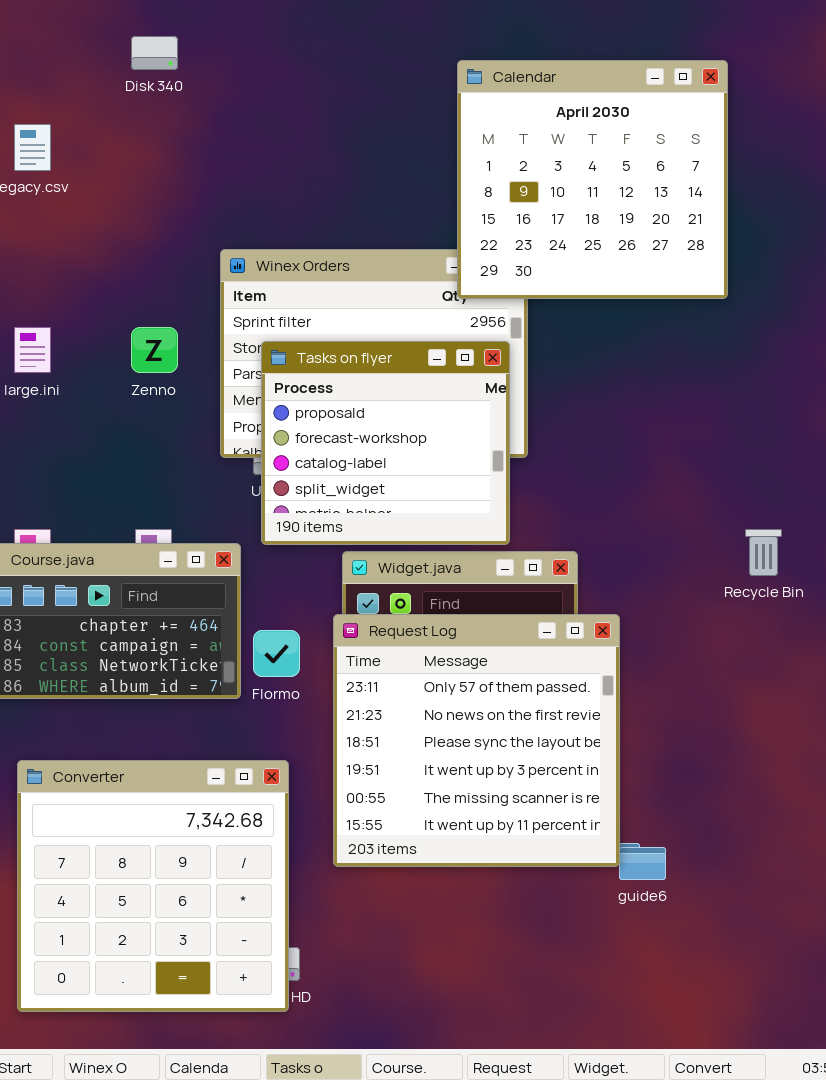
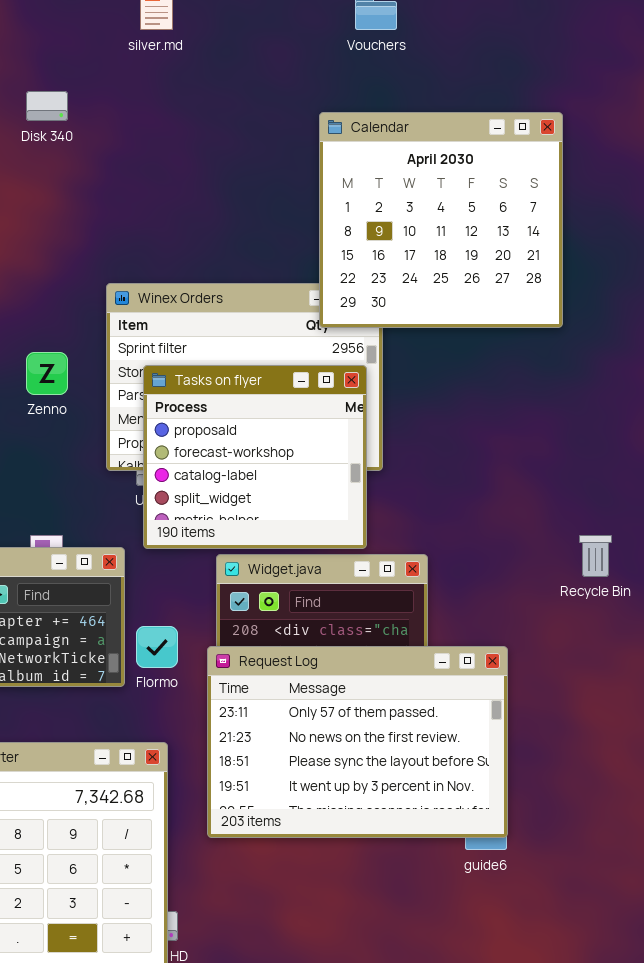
Request Log: [333,614,620,867] -> [207,646,508,838], resized

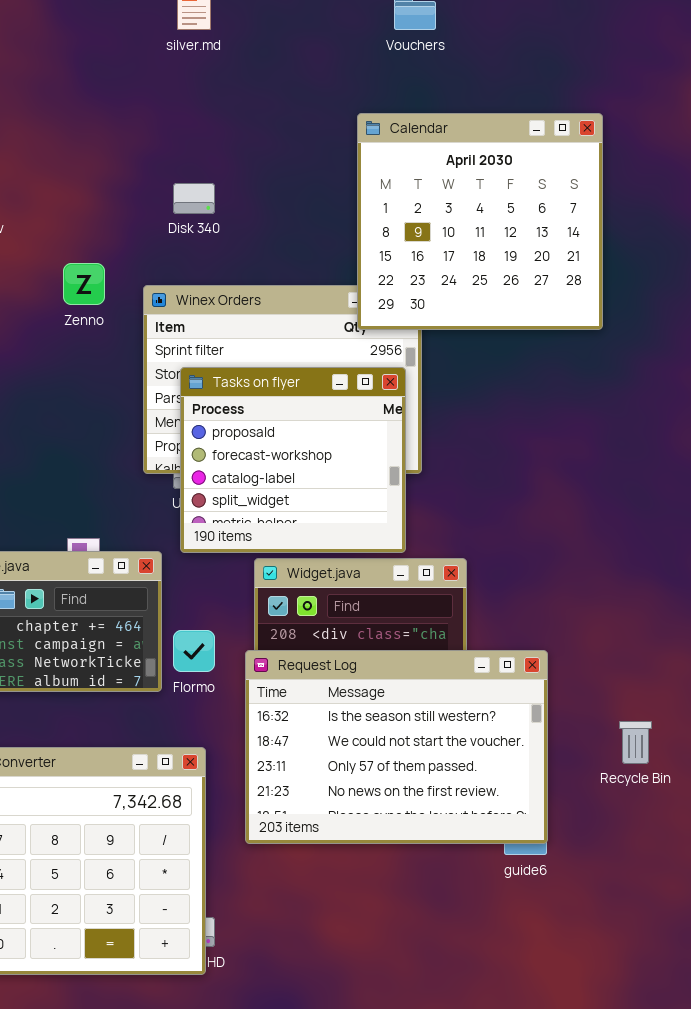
Disk 340: [26,91,68,121] -> [173,183,215,214], moved
Zenno: [26,352,68,395] -> [63,263,105,305], moved
Recycle Bin: [579,535,612,577] -> [619,721,652,764], moved
Request Log: [207,646,508,838] -> [245,650,548,844], scrolled up 2 rows

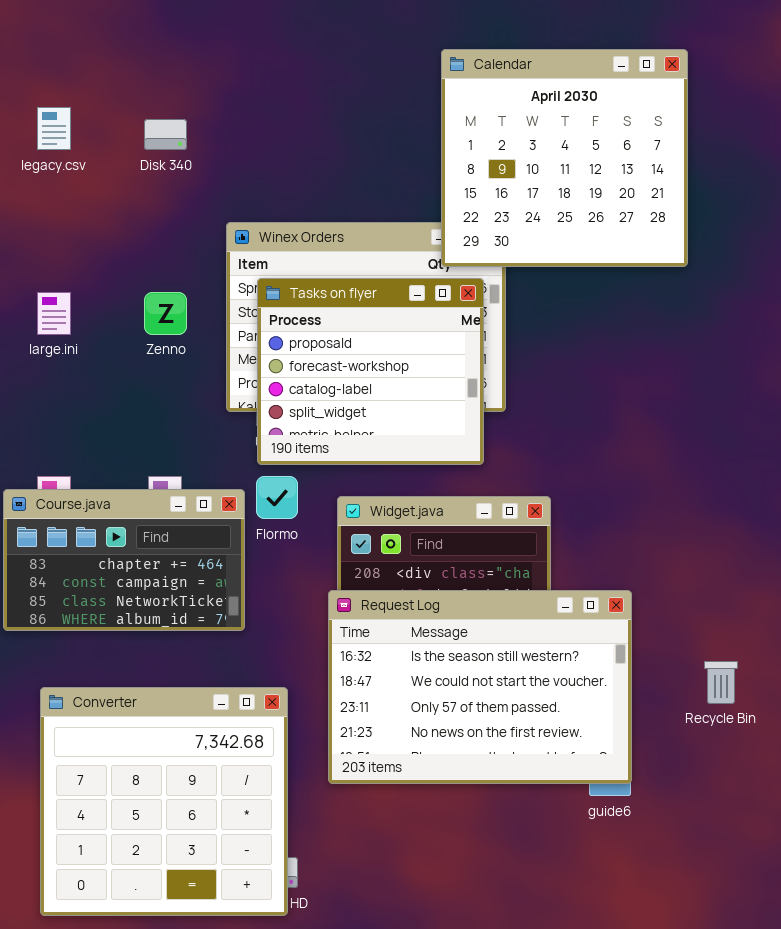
Disk 340: [173,183,215,214] -> [144,119,187,150], moved
Zenno: [63,263,105,305] -> [144,292,187,335], moved
Tasks on flyer: [180,367,406,553] -> [257,278,484,465], moved
Flormo: [173,630,215,672] -> [256,476,298,519], moved

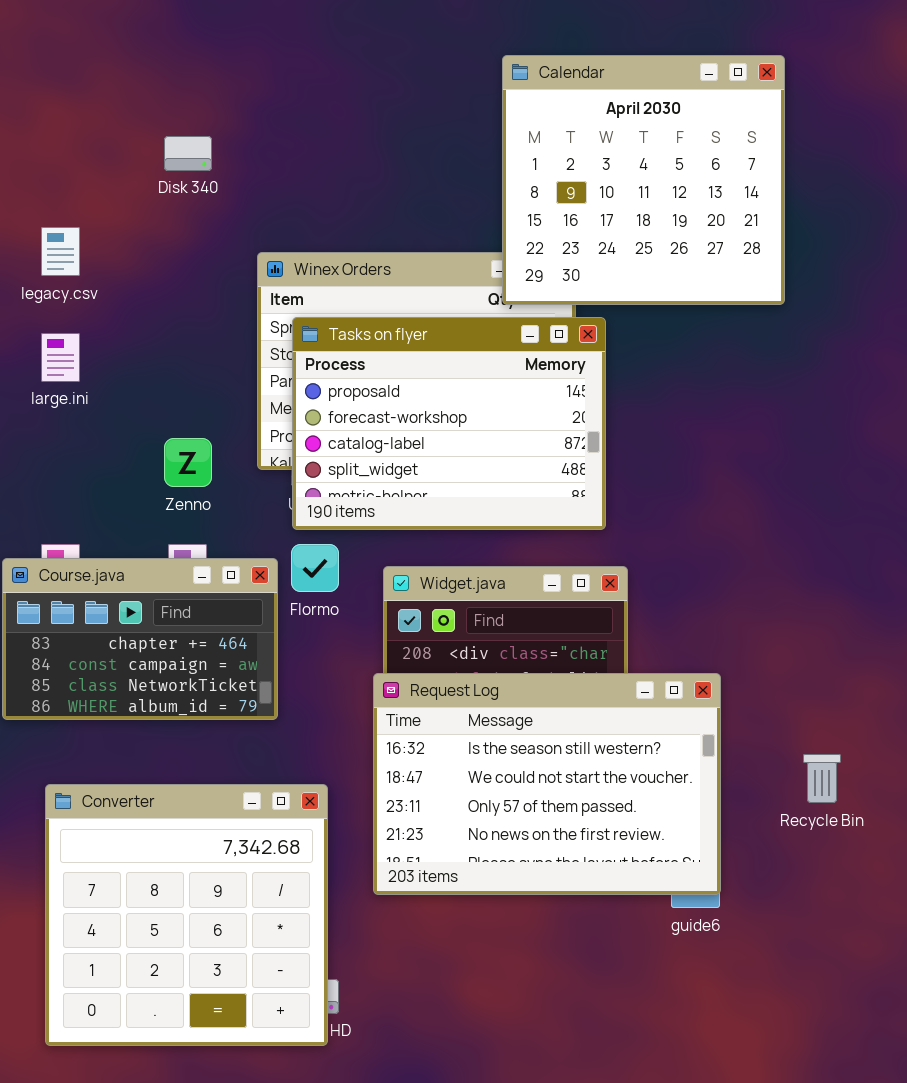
legacy.csv: [37,107,71,150] -> [41,227,80,276], moved
Tasks on flyer: [257,278,484,465] -> [292,317,606,530], resized
Zenno: [144,292,187,335] -> [164,438,212,487], moved

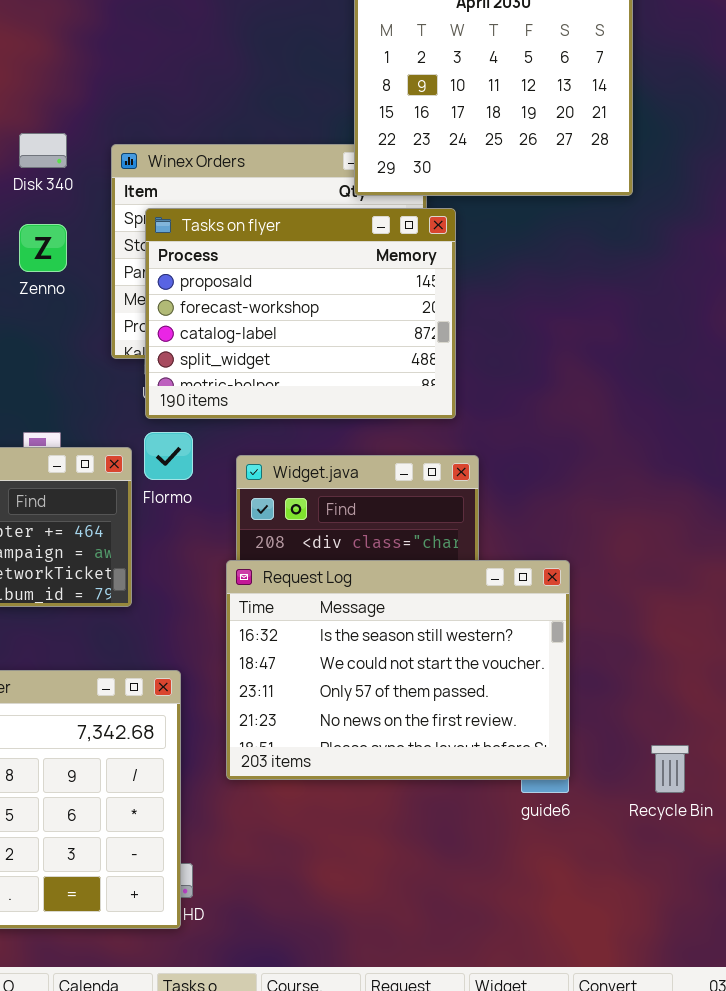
Disk 340: [164,136,212,171] -> [19,133,67,168], moved
Zenno: [164,438,212,487] -> [19,224,67,272], moved
Recycle Bin: [803,754,841,803] -> [651,745,689,793], moved

